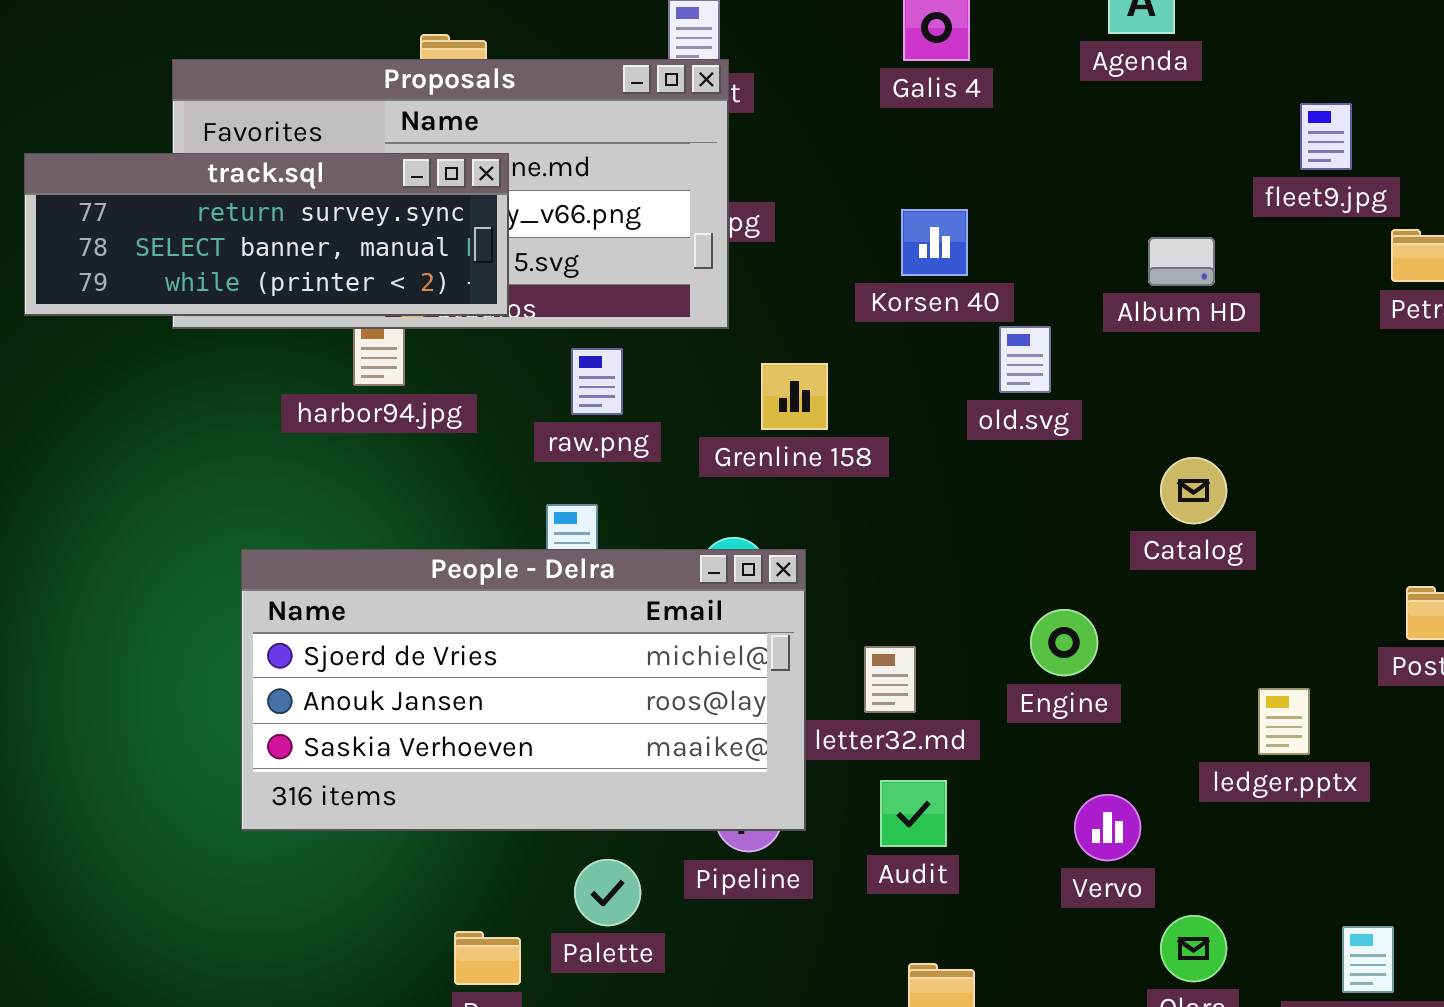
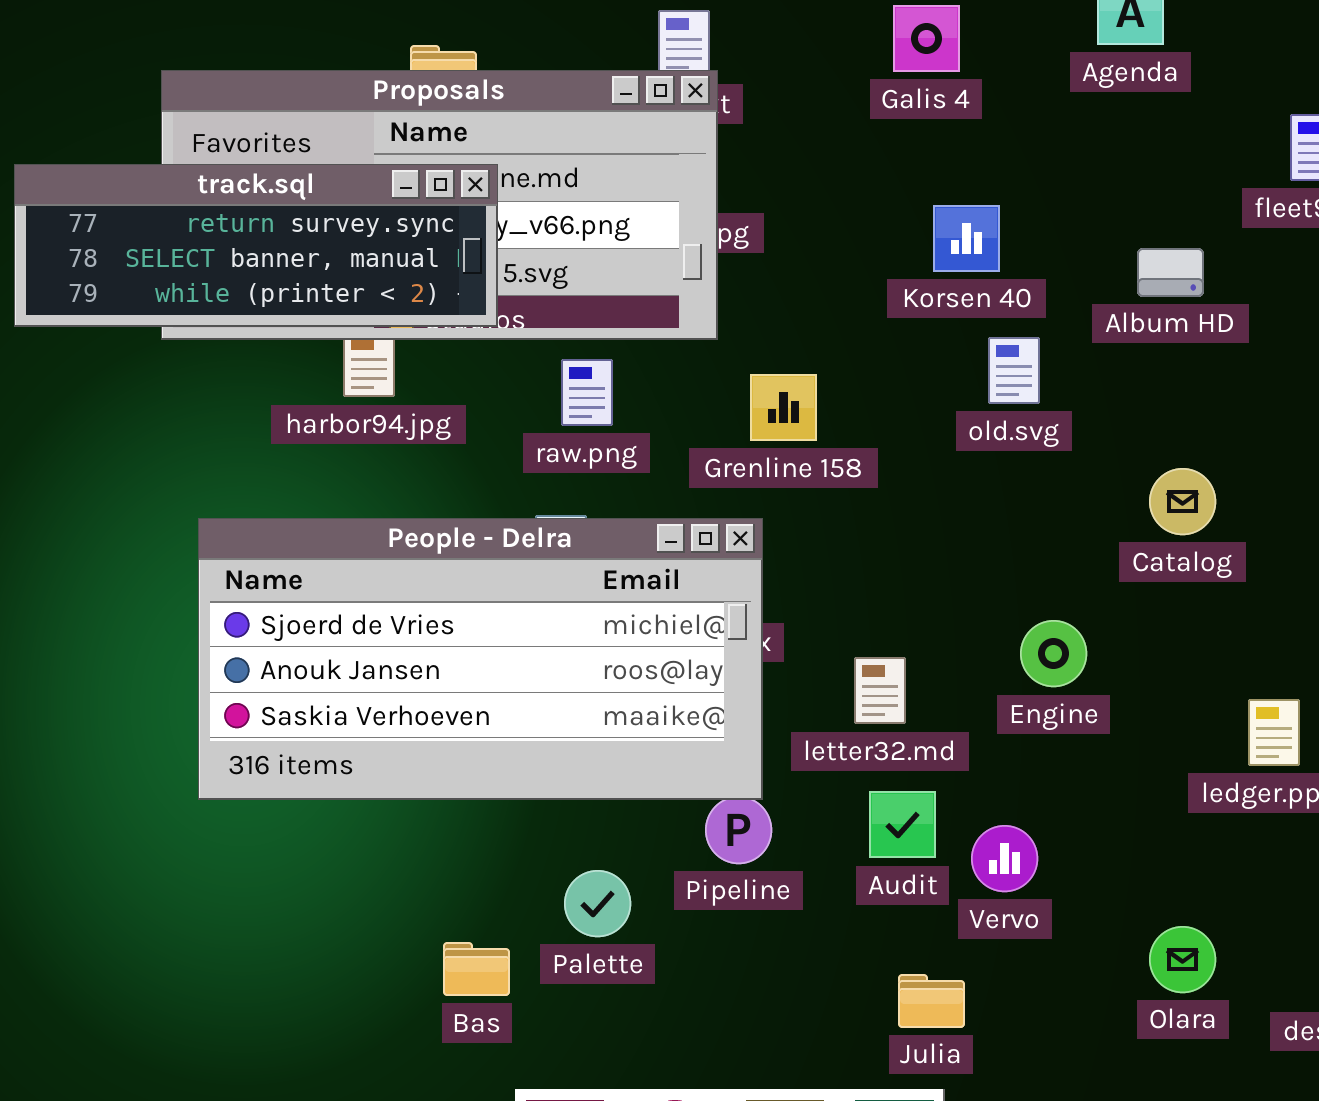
Korsen 40: [901,209,968,276] -> [933,205,1000,272], moved
People - Delra: [241,549,806,831] -> [198,518,763,800], moved
Vervo: [1074,794,1141,861] -> [971,825,1038,892], moved

